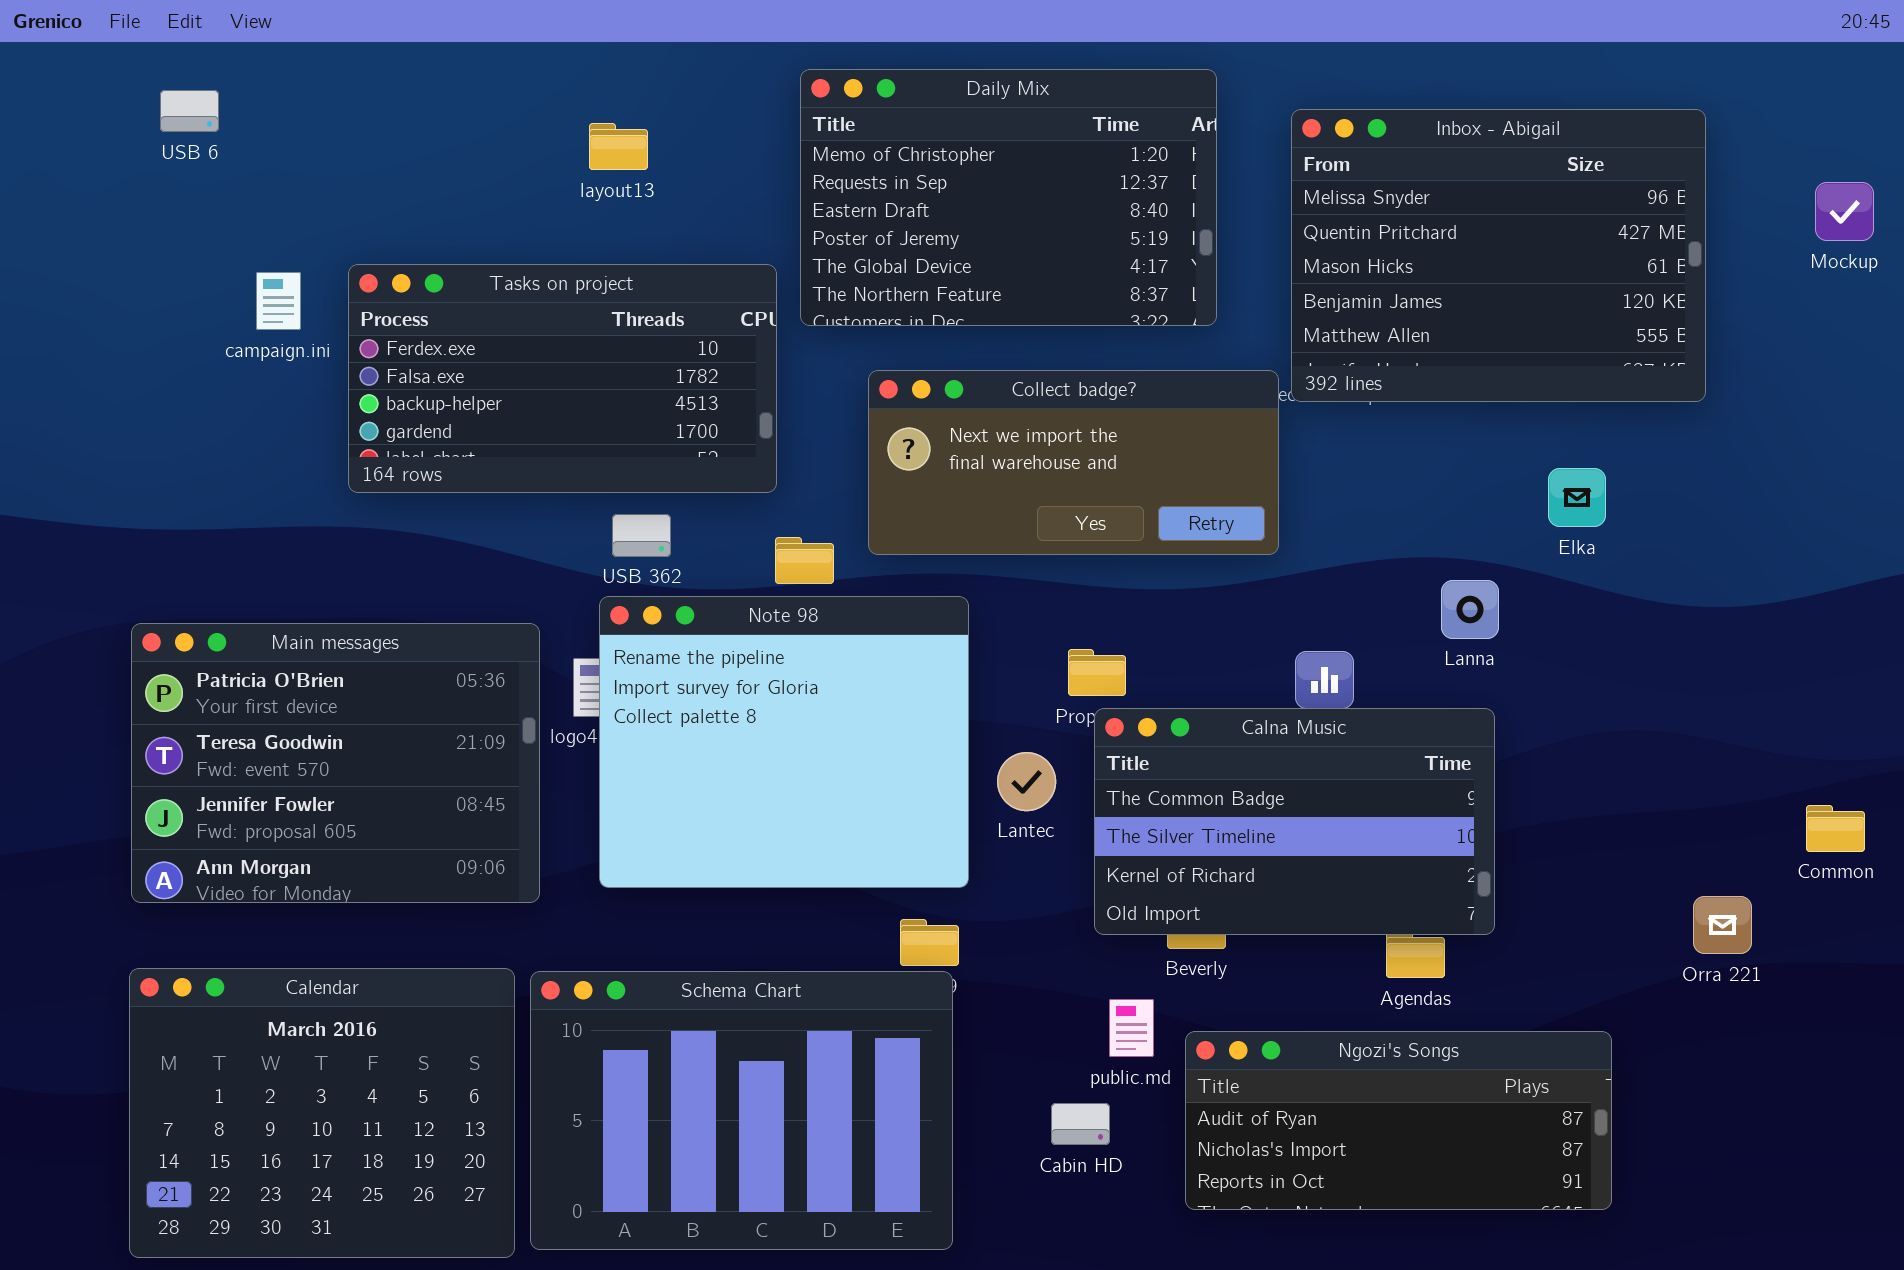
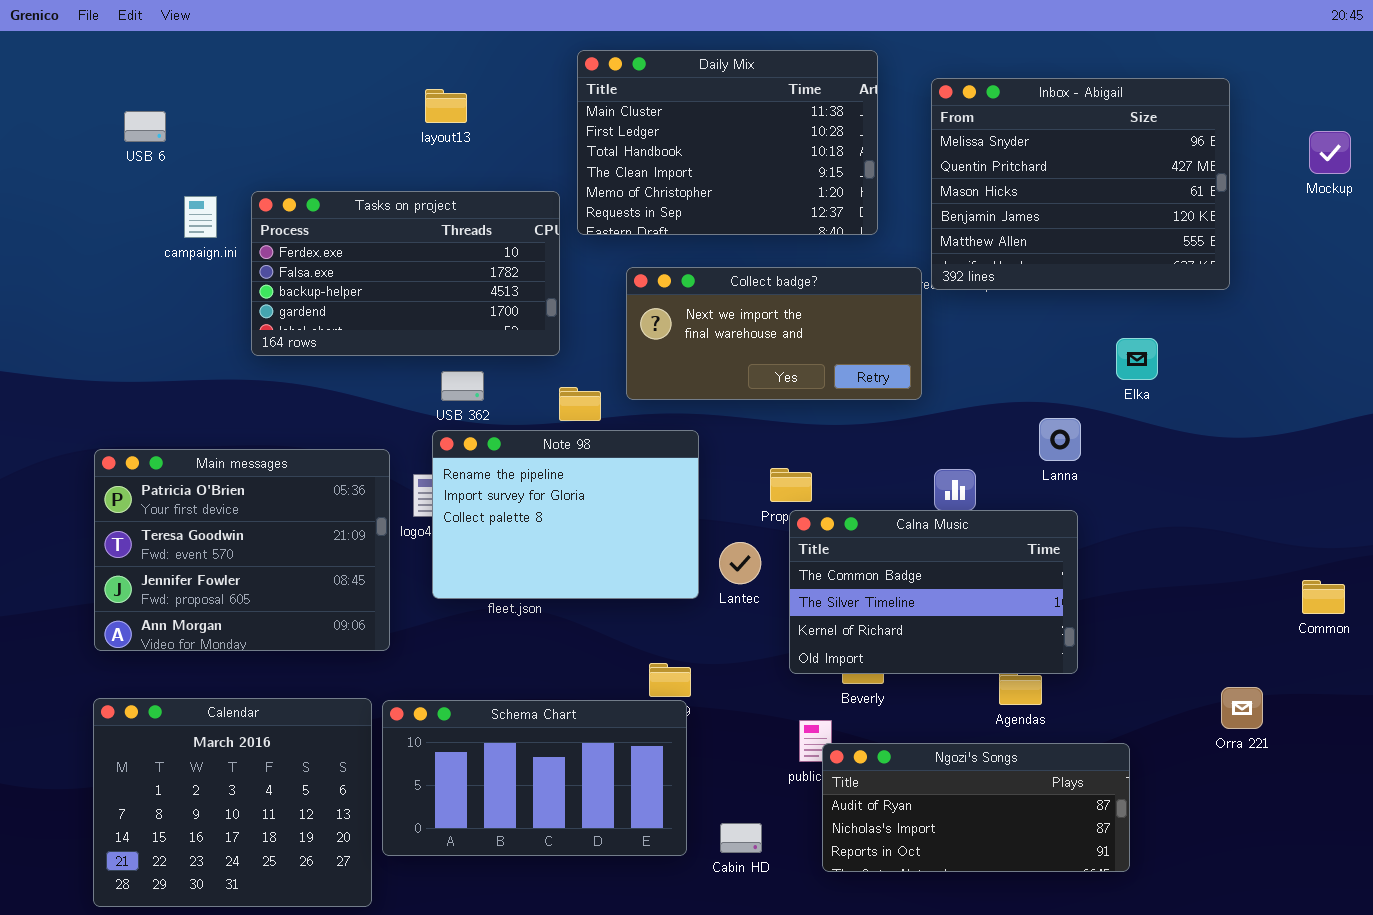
Daily Mix: [800,69,1217,326] -> [577,50,878,235], scrolled up 4 rows
USB 6: [160,90,219,132] -> [124,111,166,142], moved
Note 98: [599,596,969,888] -> [432,430,699,599], resized
Orra 221: [1693,896,1752,954] -> [1221,687,1263,729], moved
Schema Chart: [530,971,953,1250] -> [382,700,687,856], resized
Ngozi's Songs: [1185,1031,1612,1210] -> [822,743,1130,872], moved
Cabin HD: [1051,1103,1110,1145] -> [720,823,762,853], moved

